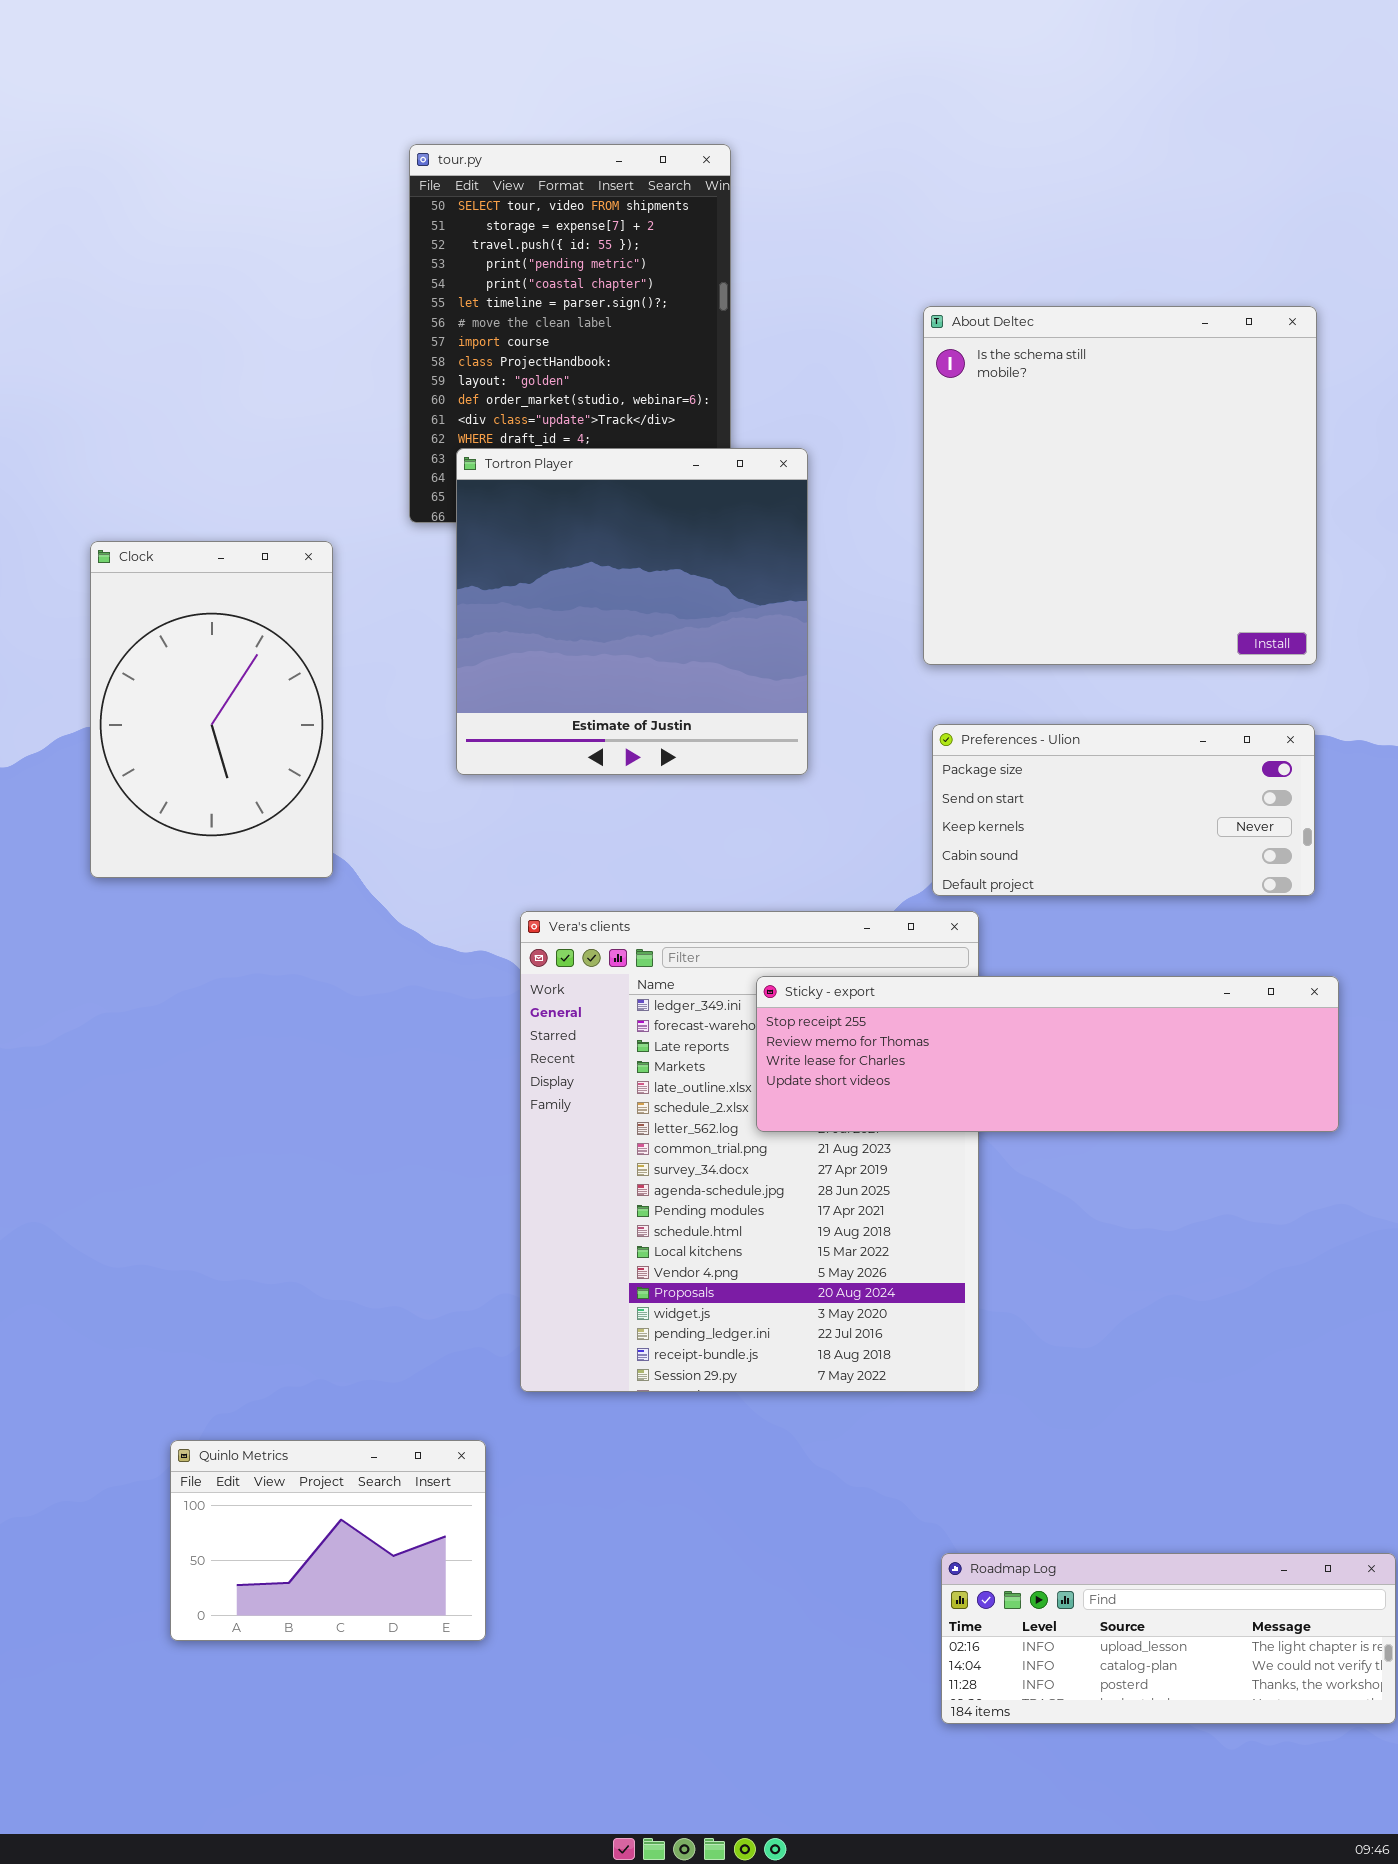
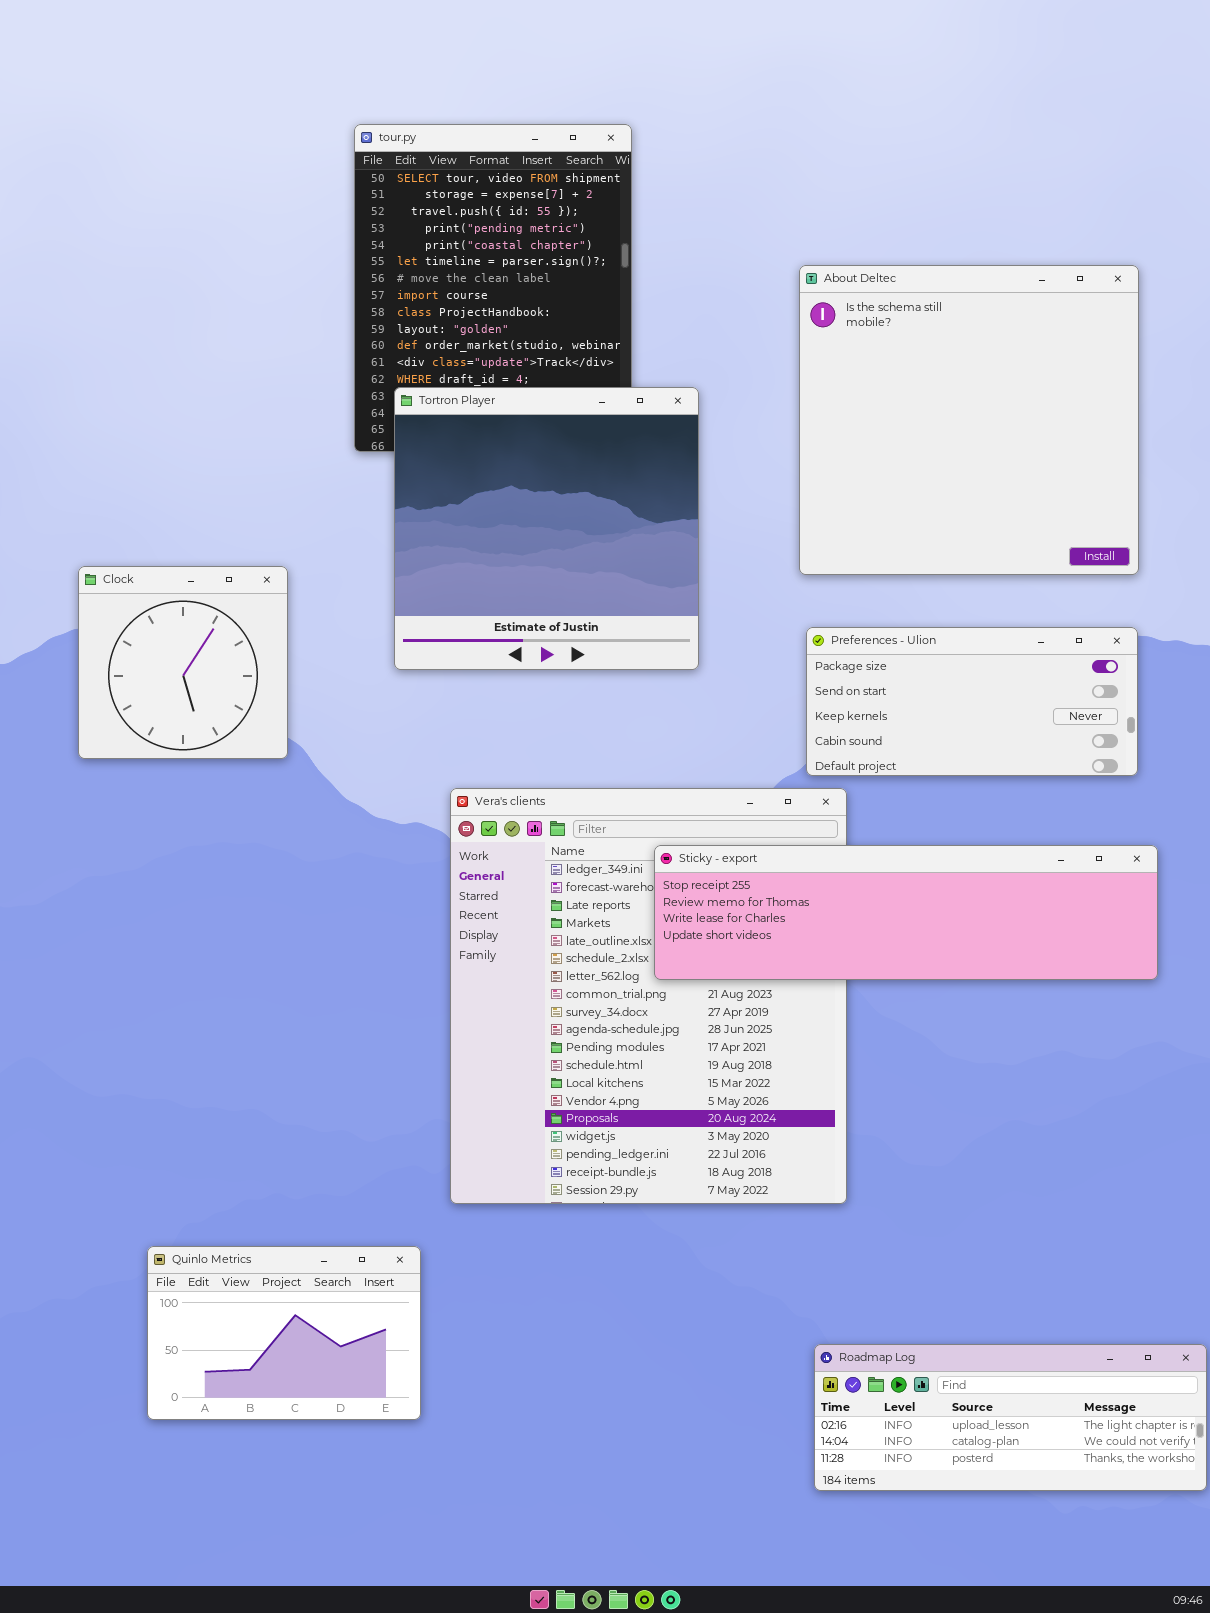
Clock: [90,541,333,878] -> [78,566,288,759], resized

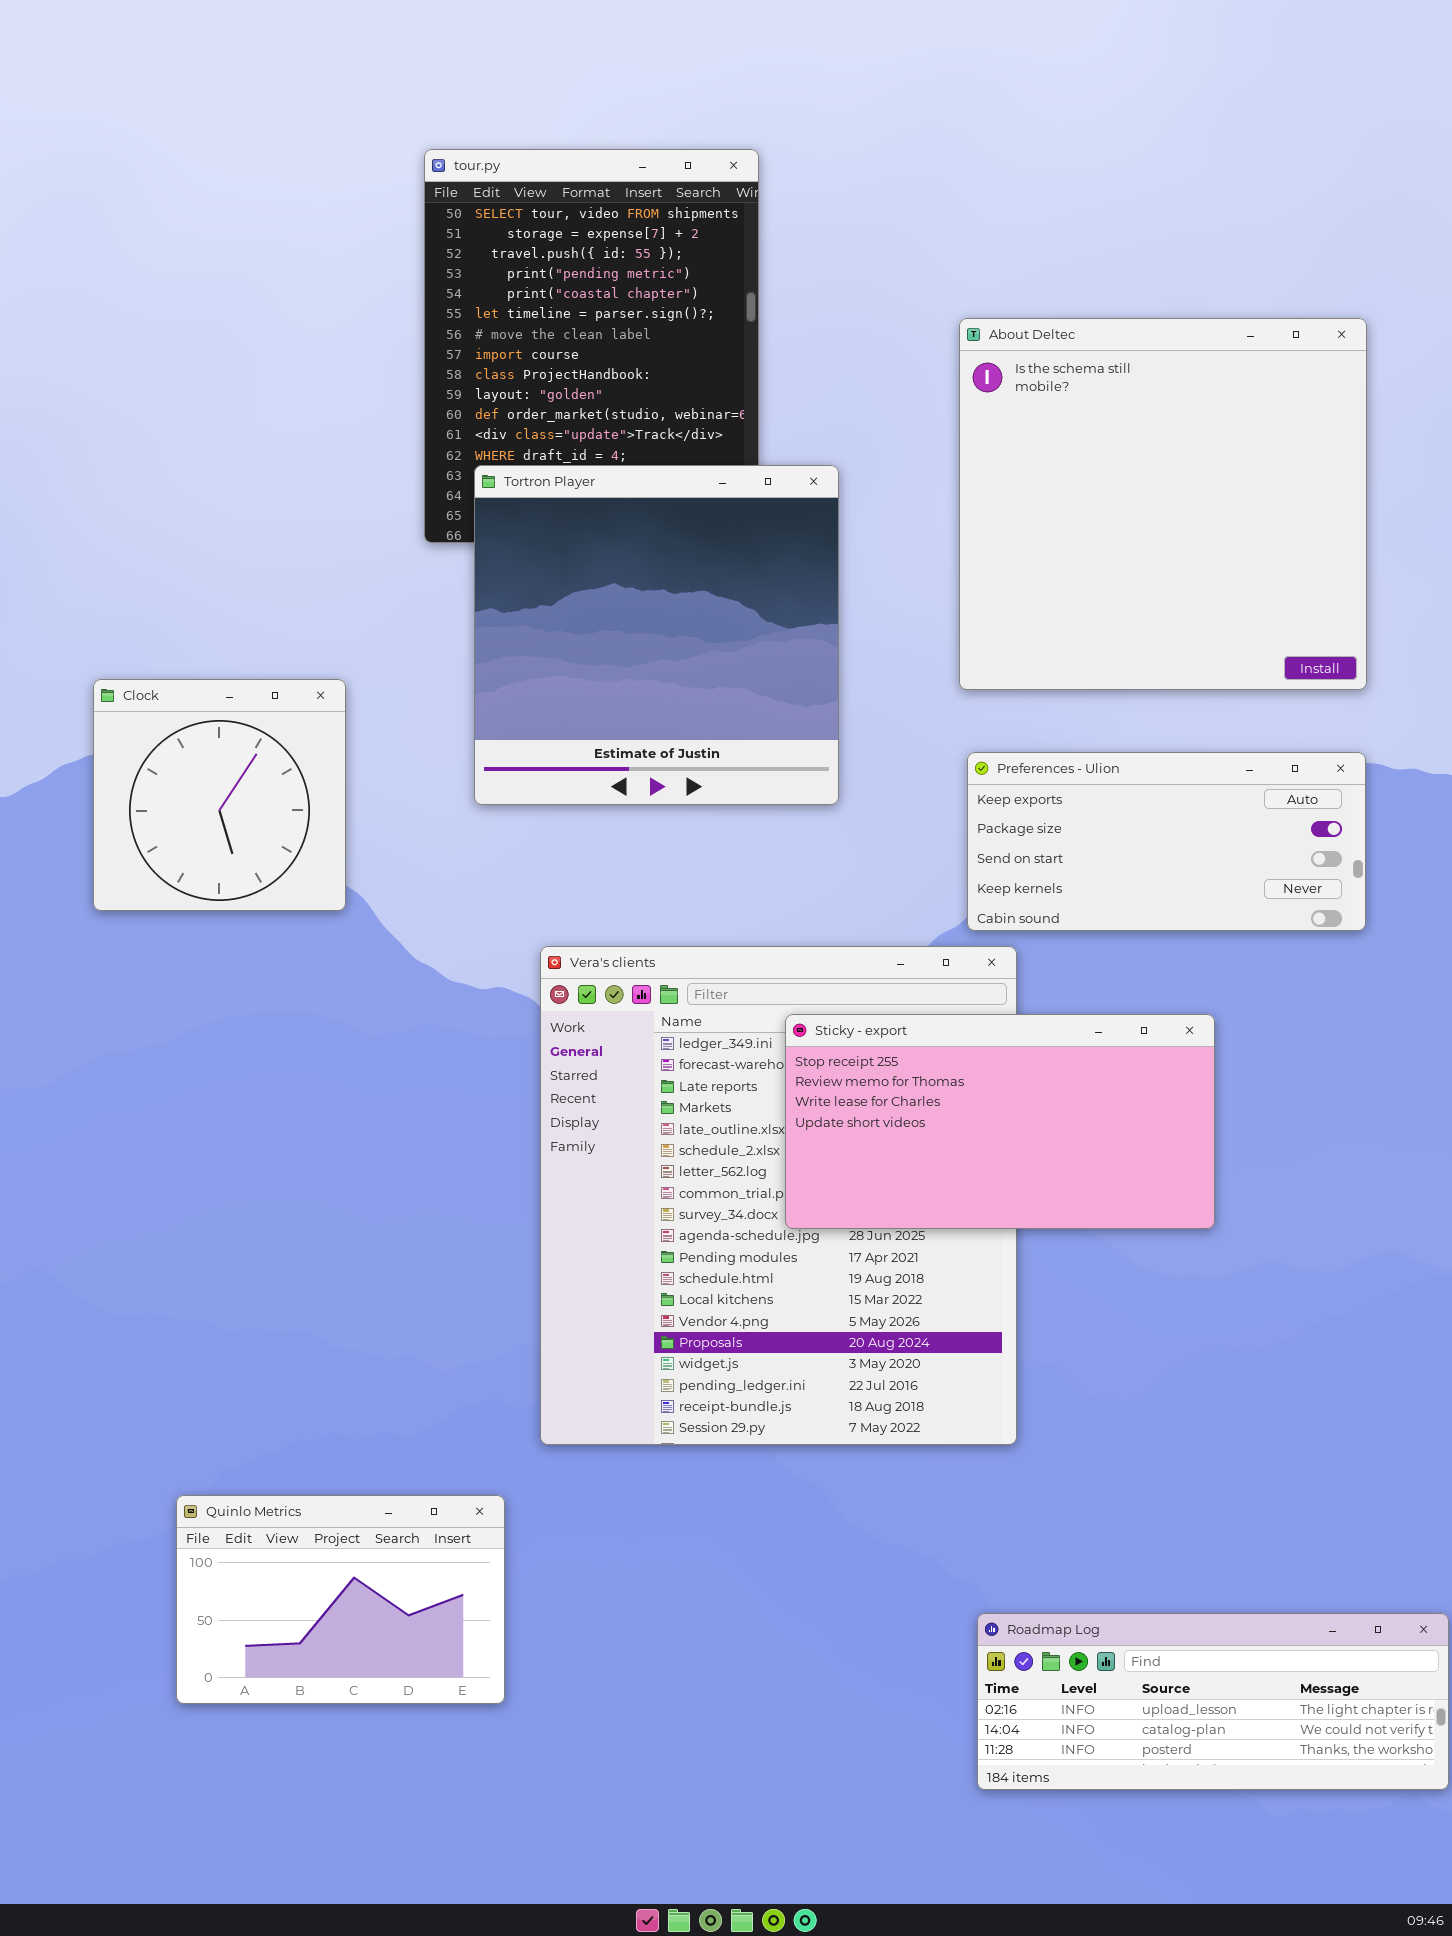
Preferences - Ulion: [806,627,1138,776] -> [967,752,1366,931], scrolled up 1 row
Sticky - export: [654,845,1158,980] -> [785,1014,1215,1229], resized

